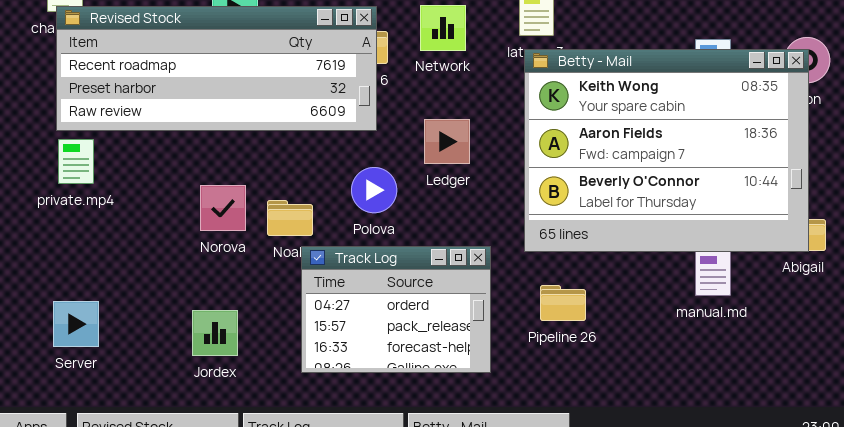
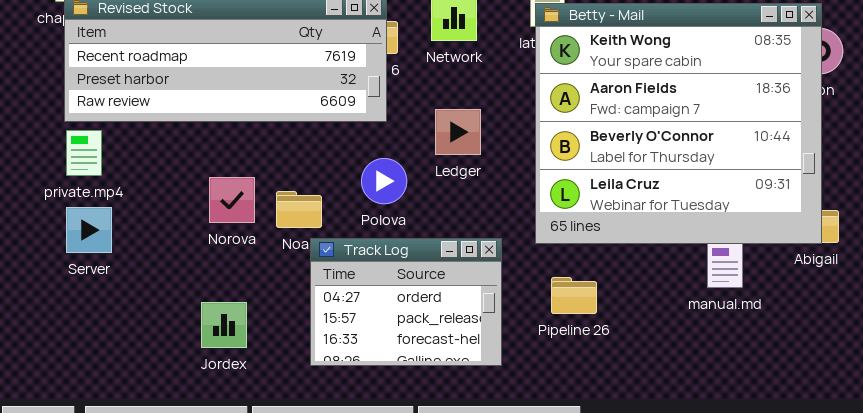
Betty - Mail: [524,49,809,252] -> [535,3,822,244], resized
Server: [53,301,99,347] -> [66,207,112,253], moved

